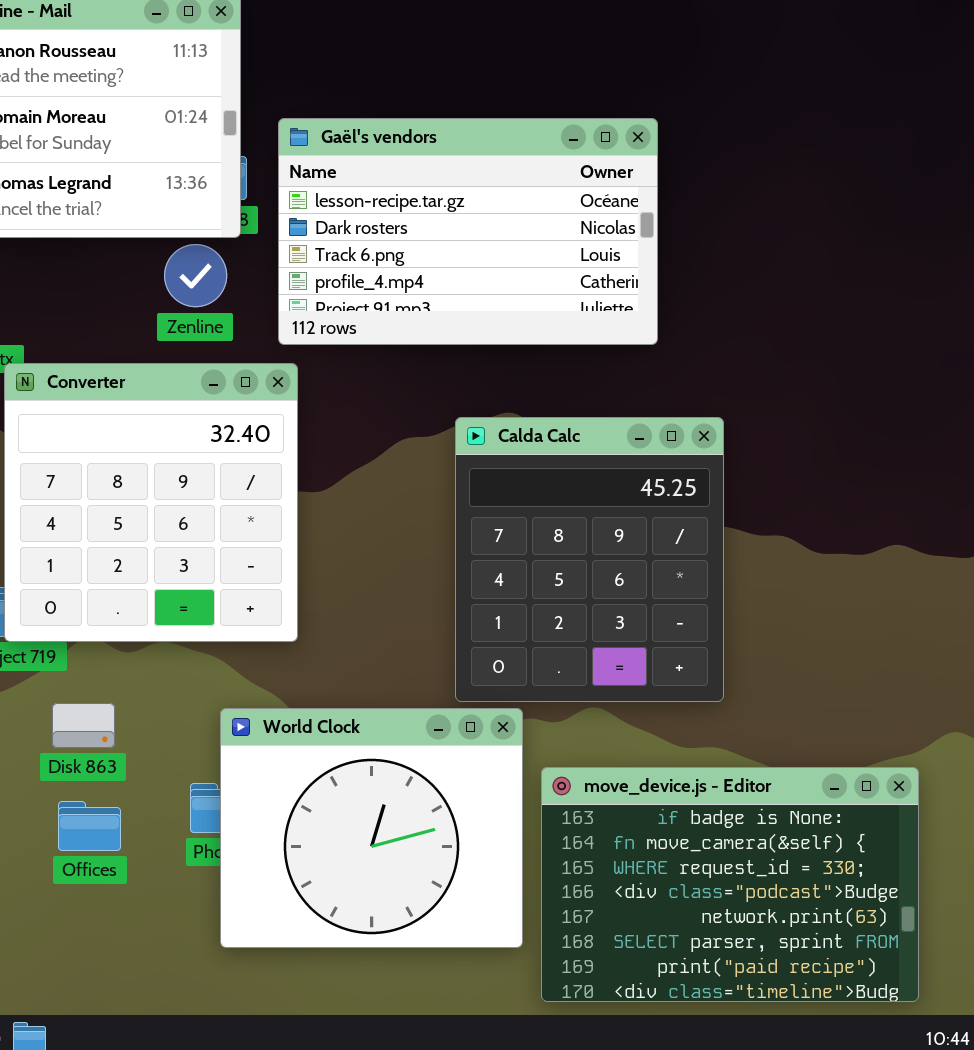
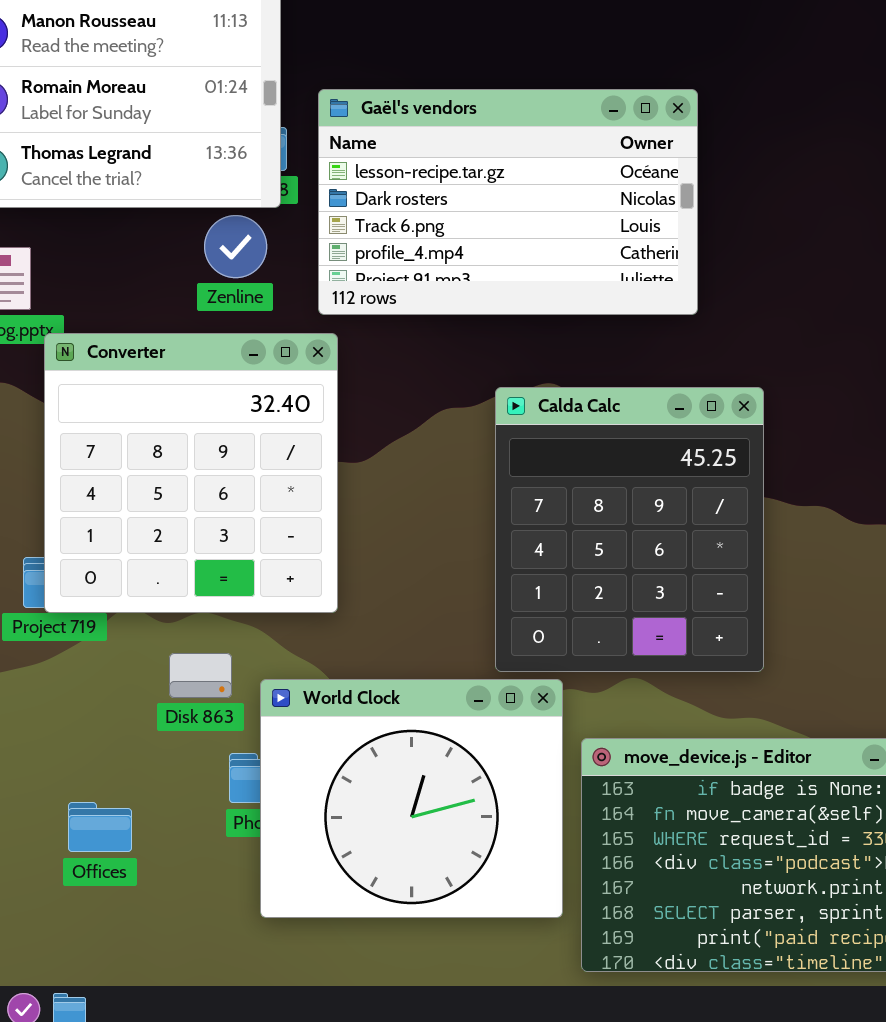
Disk 863: [52,703,115,748] -> [169,653,232,698], moved
Offices: [58,801,121,851] -> [68,802,132,852], moved

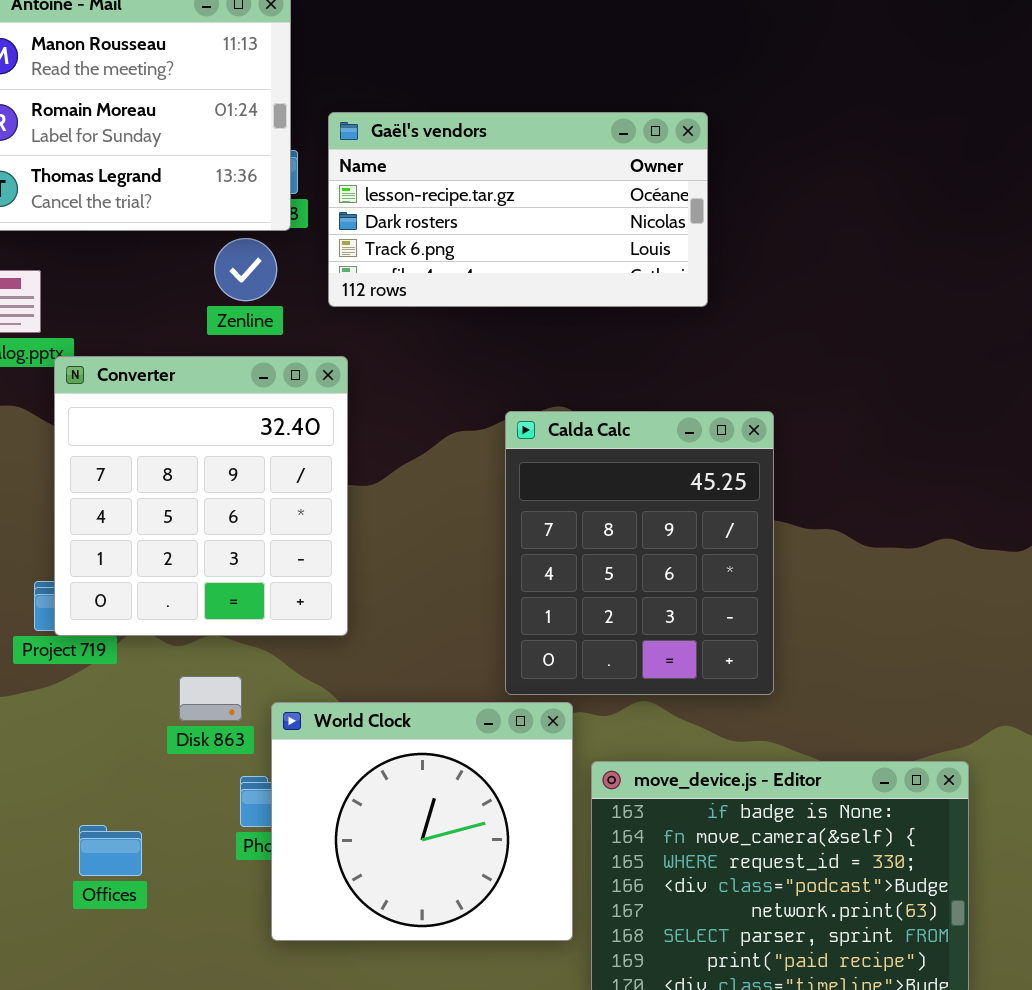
Gaël's vendors: [318,89,698,315] -> [328,112,708,307], resized

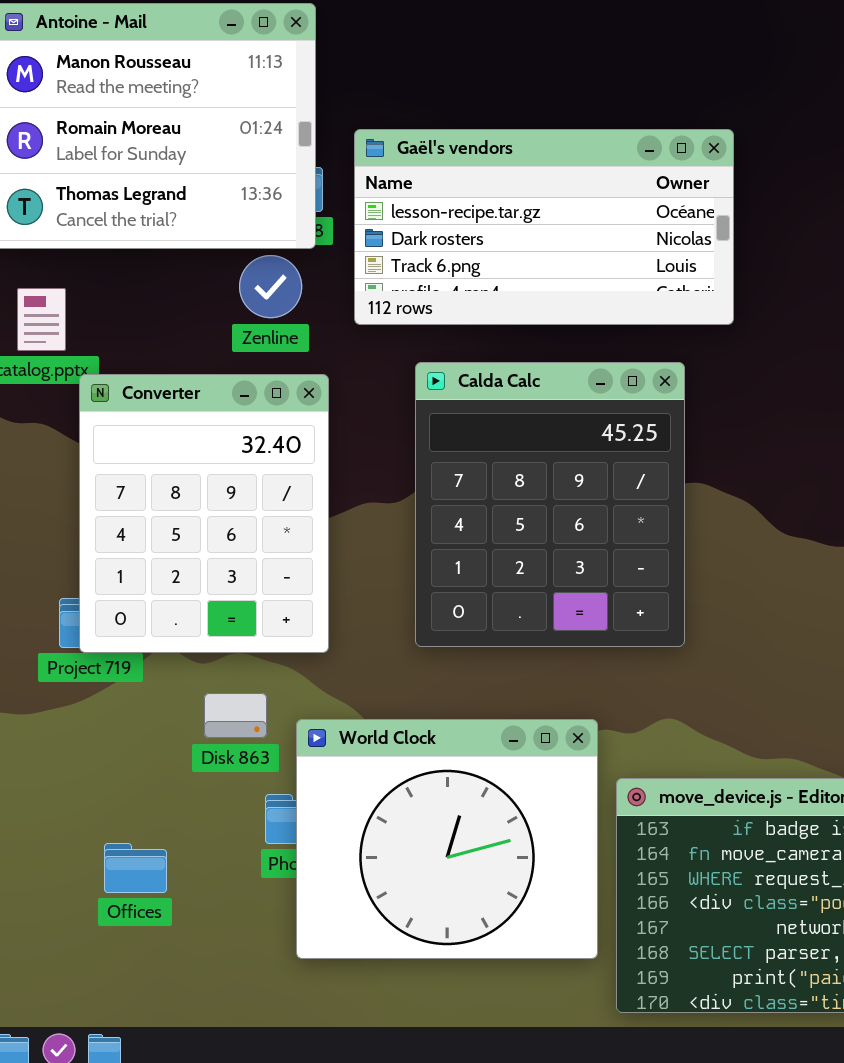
Converter: [54,356,348,636] -> [79,374,329,653], resized
Calda Calc: [505,411,774,695] -> [415,362,685,647], moved

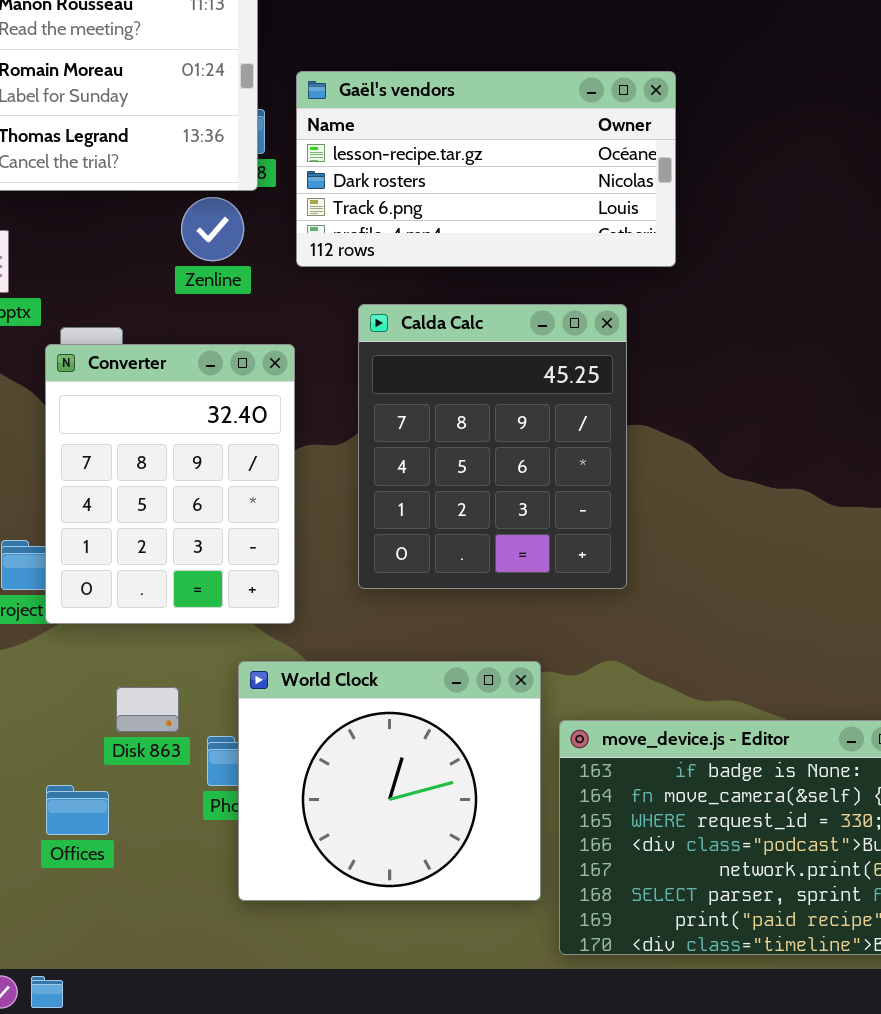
Converter: [79,374,329,653] -> [45,344,295,624], moved
Disk 863: [204,693,267,738] -> [116,687,179,732], moved

